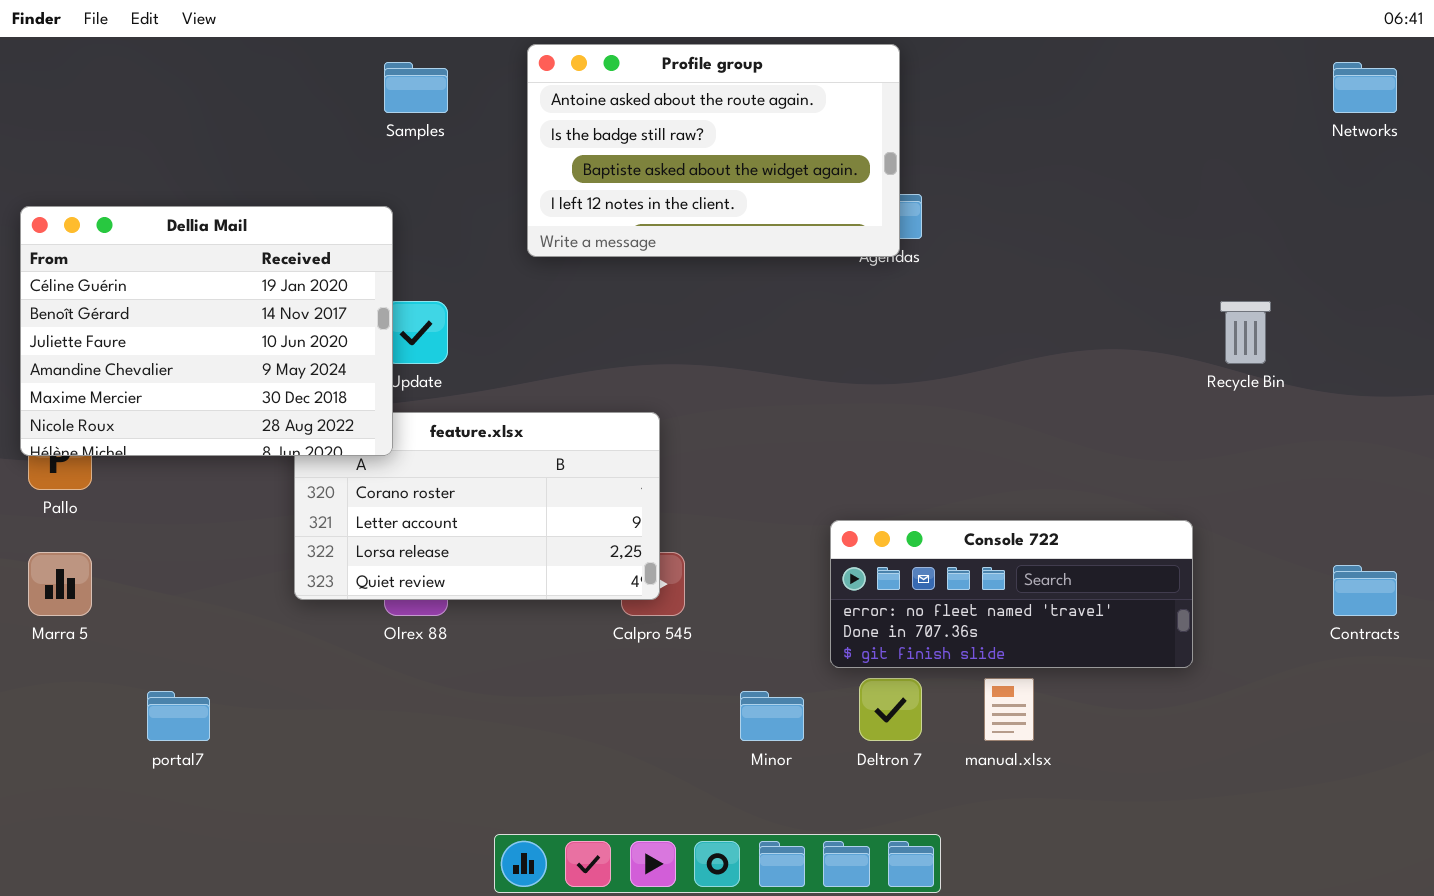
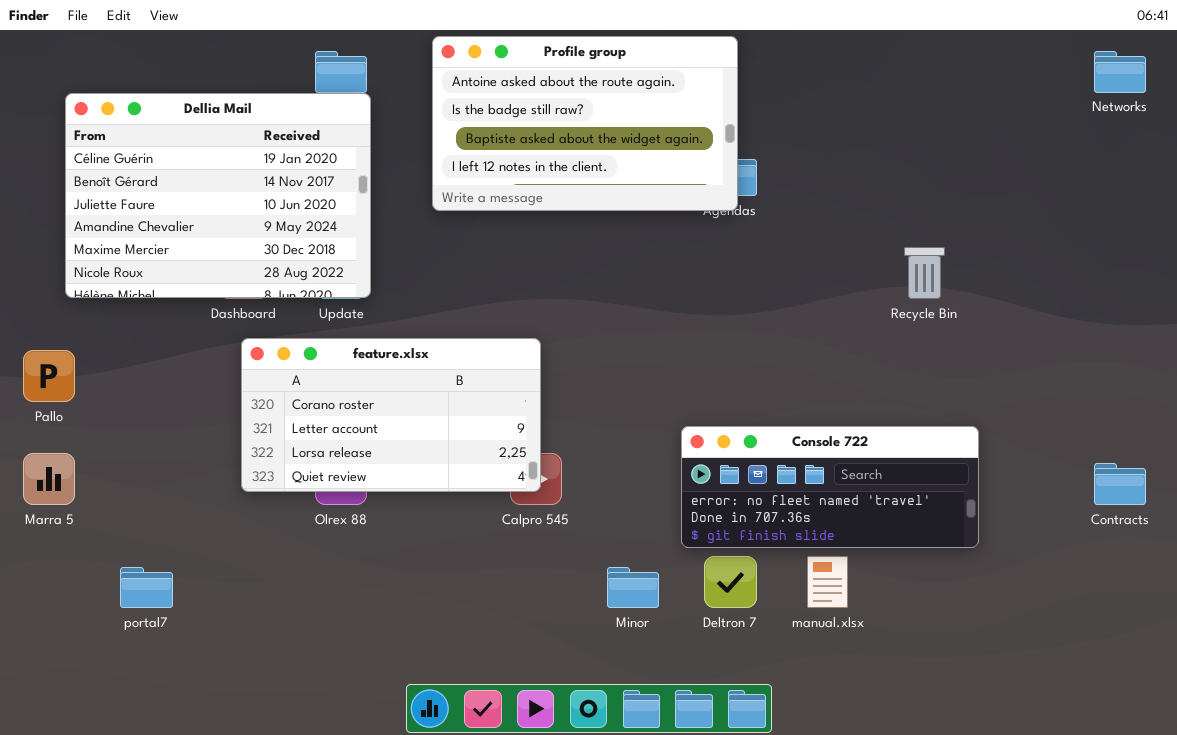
Dellia Mail: [20,206,393,456] -> [65,93,371,298], moved
Recycle Bin: [1220,301,1271,364] -> [904,247,945,299], moved

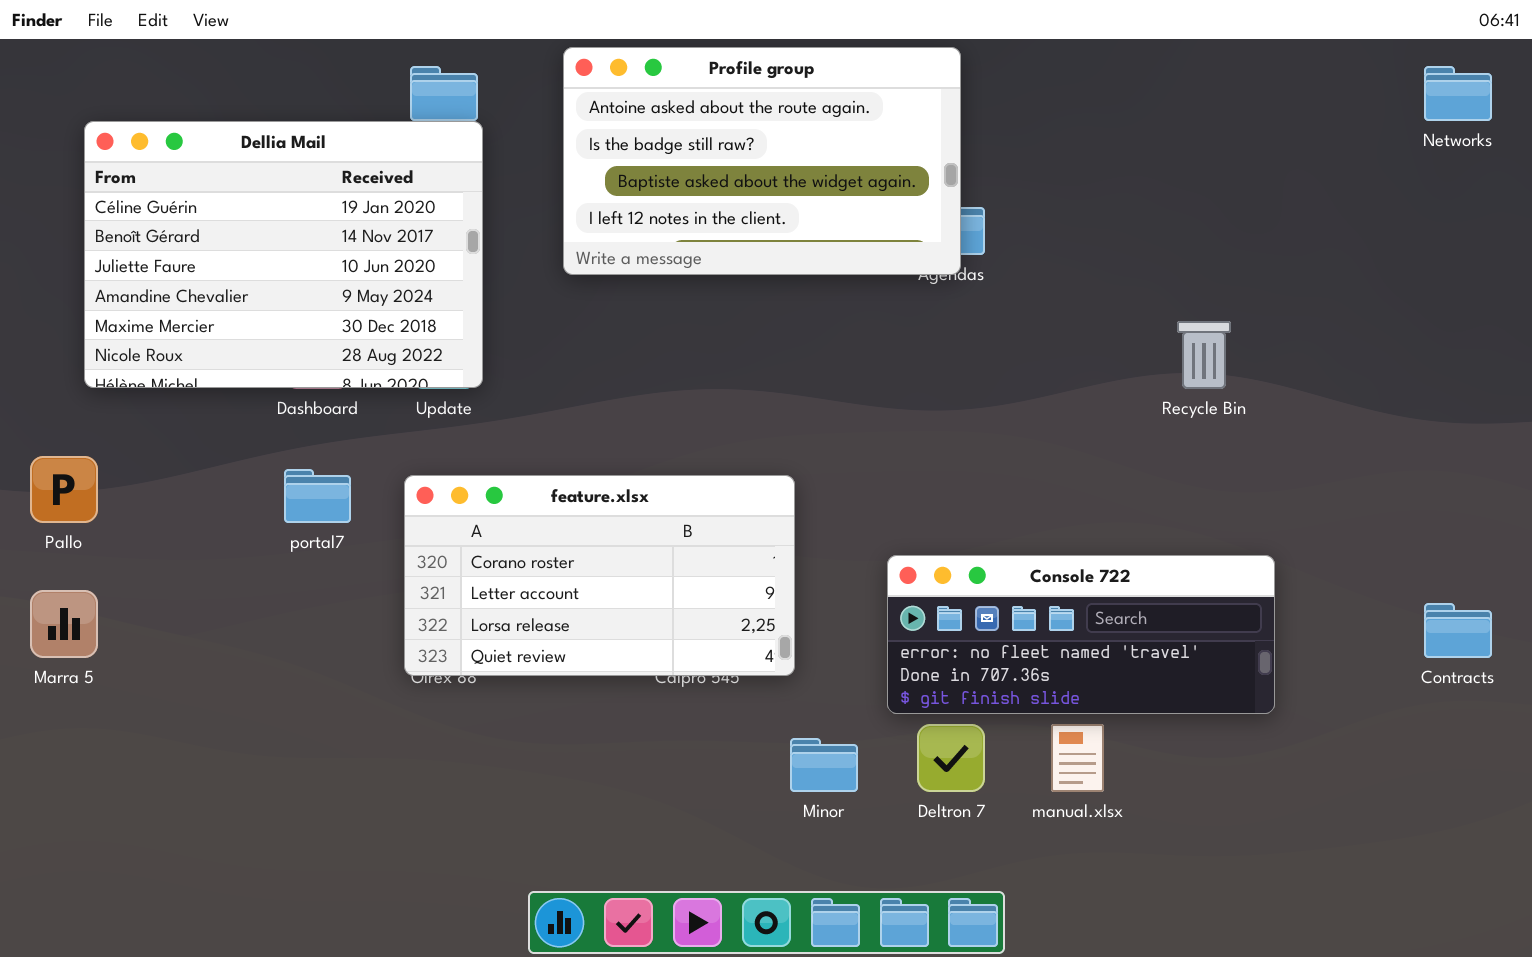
feature.xlsx: [241,338,541,492] -> [404,475,795,676], moved
portal7: [120,567,173,608] -> [284,469,351,523], moved

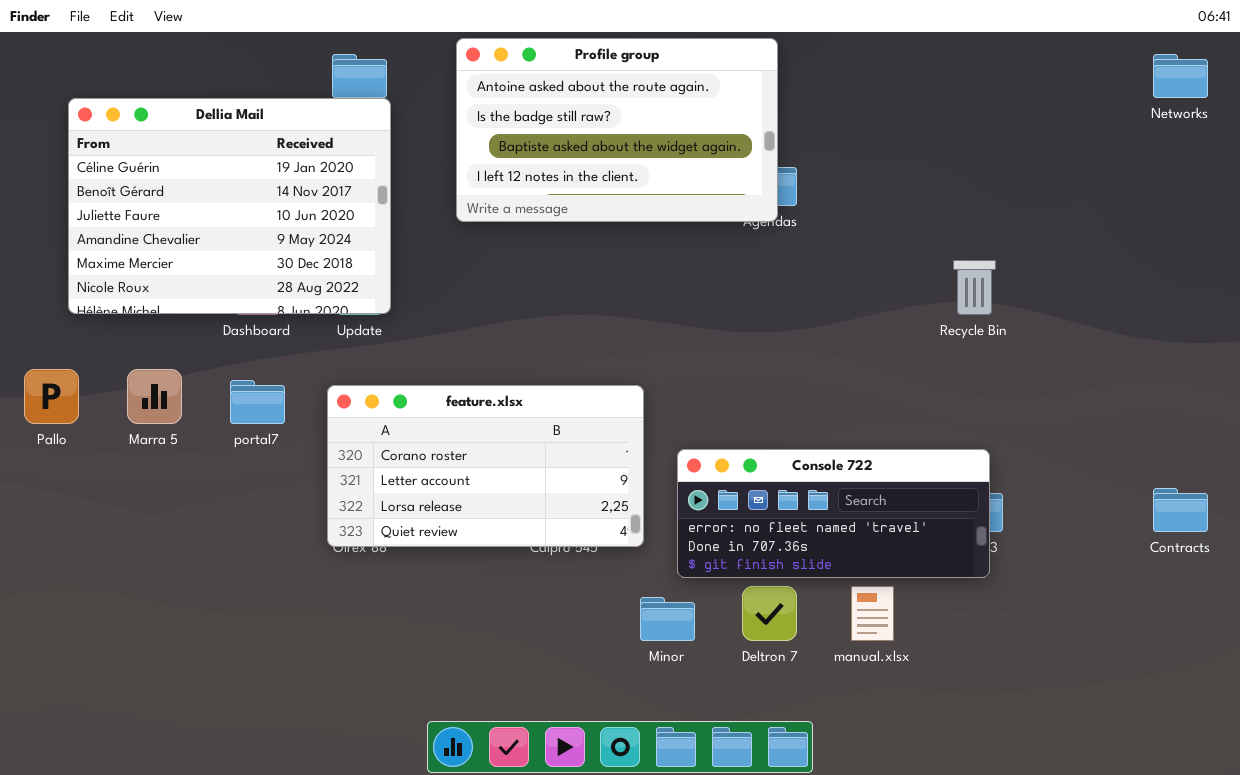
Console 722: [887,555,1275,714] -> [677,449,990,578], moved
Marra 5: [30,590,98,658] -> [127,369,182,424], moved

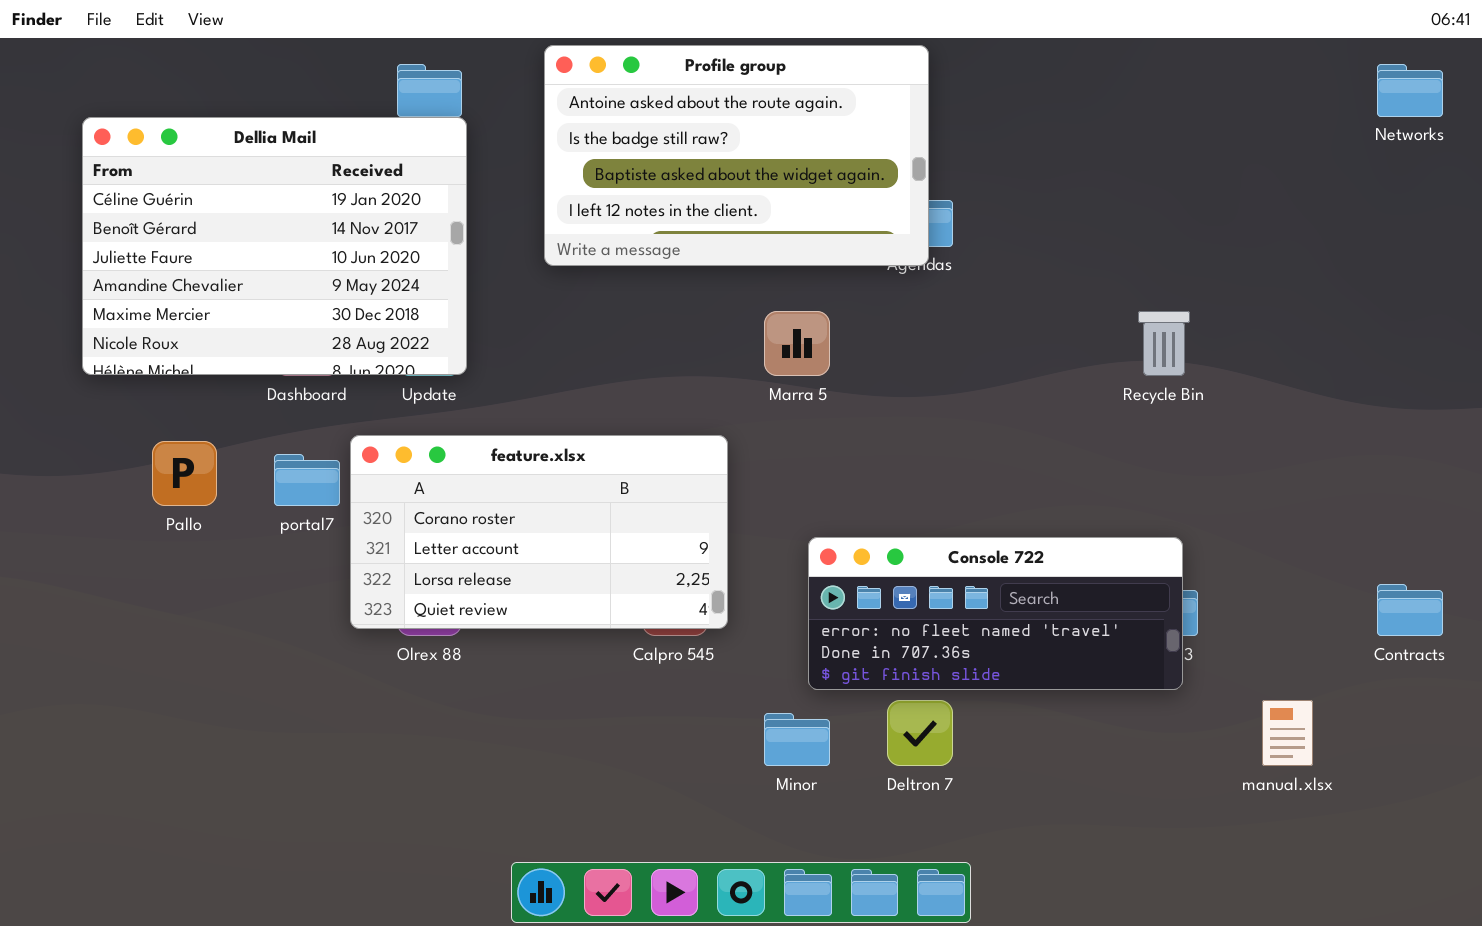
Pallo: [24,369,79,424] -> [152,441,217,506], moved
Marra 5: [127,369,182,424] -> [764,311,830,376], moved
feature.xlsx: [327,385,644,547] -> [350,435,728,629], moved
manual.xlsx: [851,586,894,641] -> [1262,700,1313,766], moved

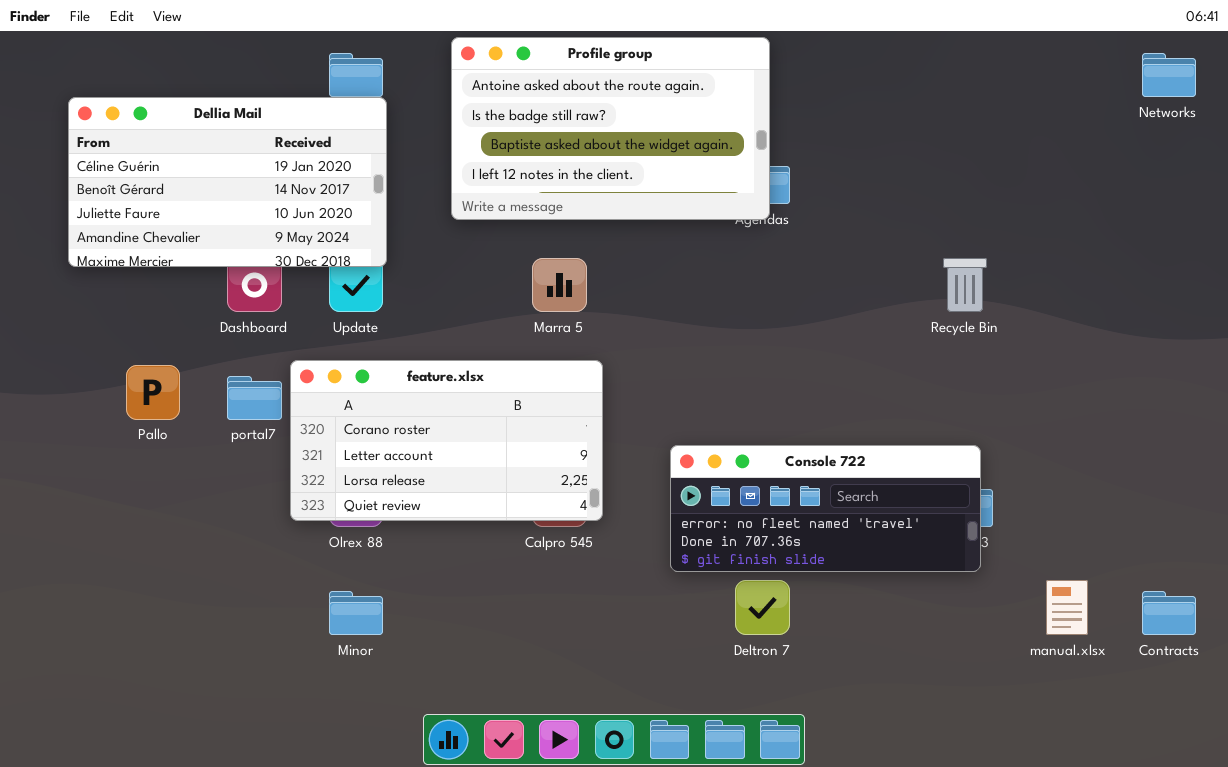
Dellia Mail: [82,117,467,375] -> [68,97,387,267], resized
Marra 5: [764,311,830,376] -> [532,258,587,312], moved
Contracts: [1377,584,1443,636] -> [1142,591,1196,635], moved
Minor: [764,713,830,766] -> [329,591,383,635], moved

